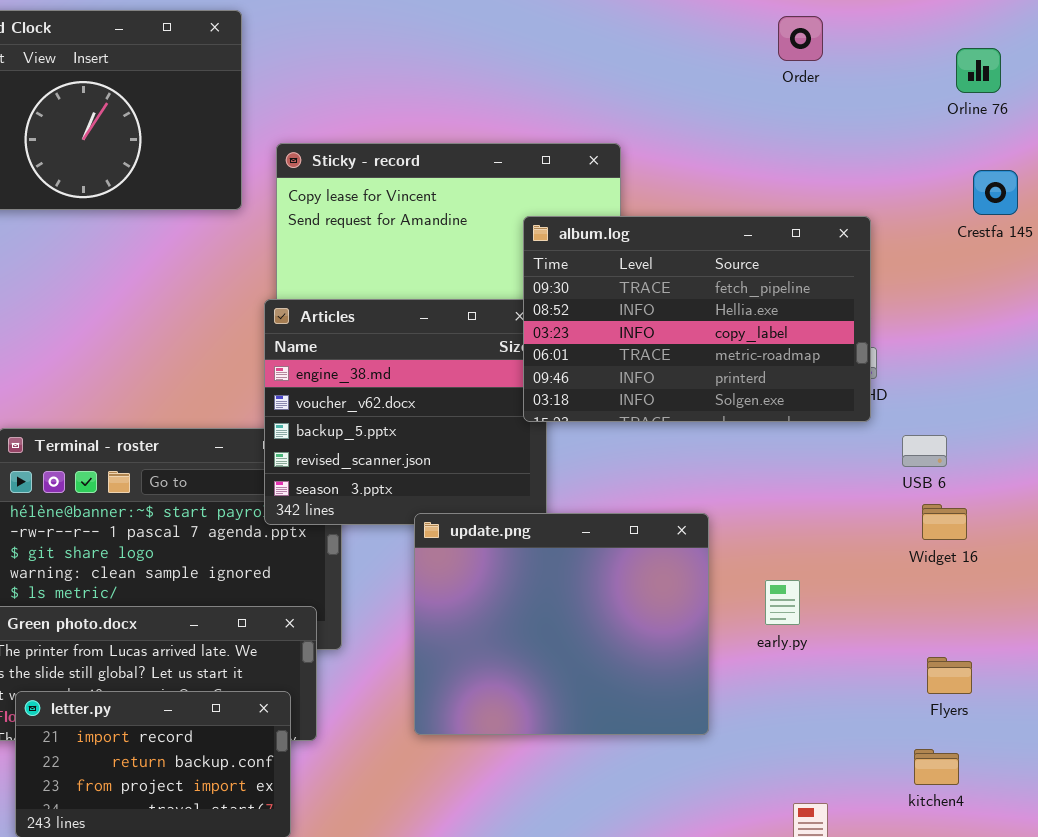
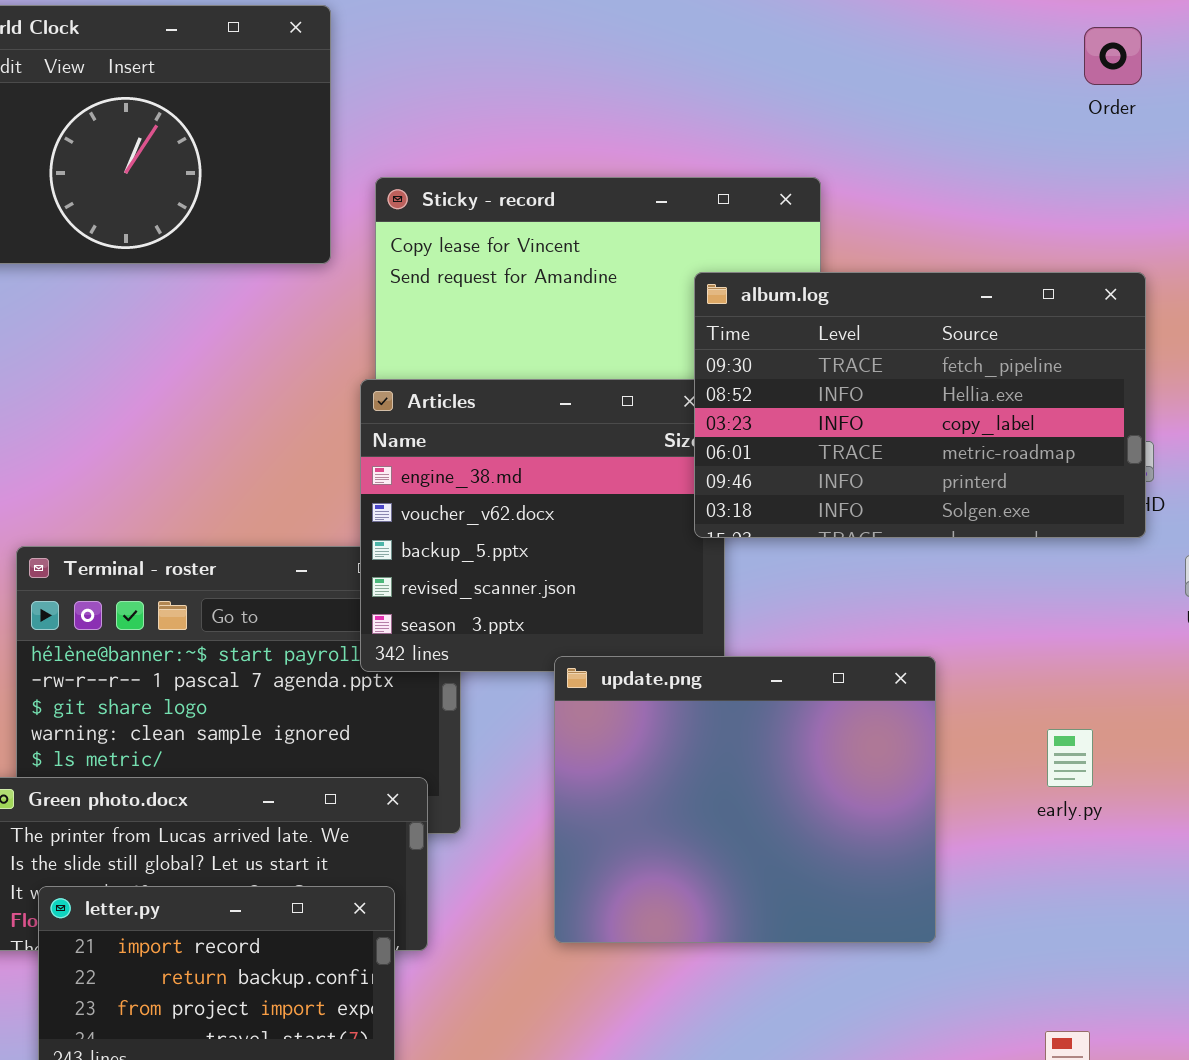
Order: [778,16,823,61] -> [1084,27,1142,85], moved
early.py: [765,580,800,625] -> [1047,729,1093,787], moved

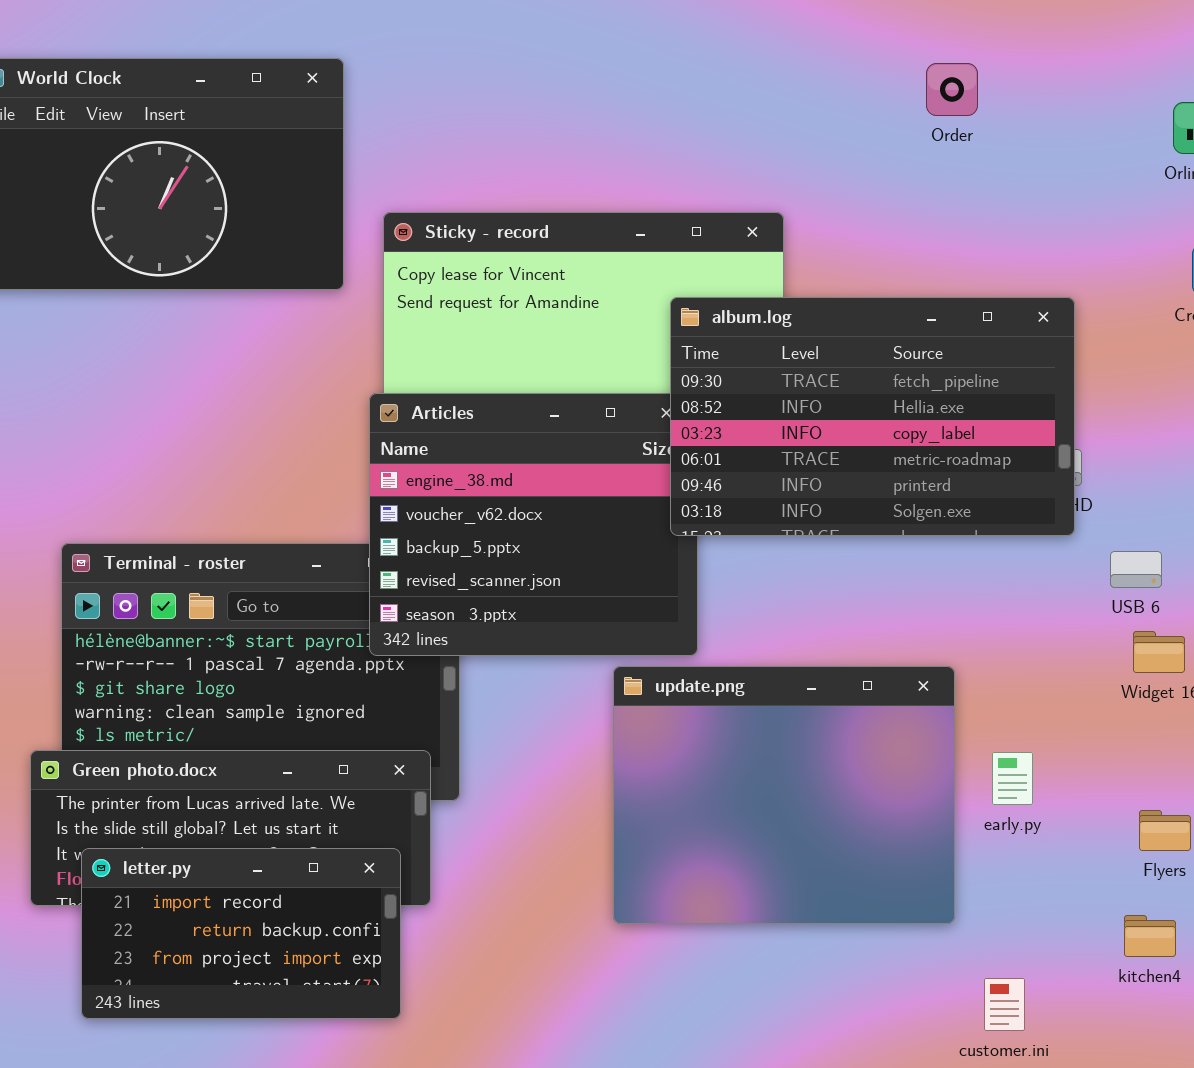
Order: [1084,27,1142,85] -> [926,63,978,116], moved
update.png: [554,656,936,943] -> [613,666,955,924], moved
early.py: [1047,729,1093,787] -> [992,752,1033,805], moved

